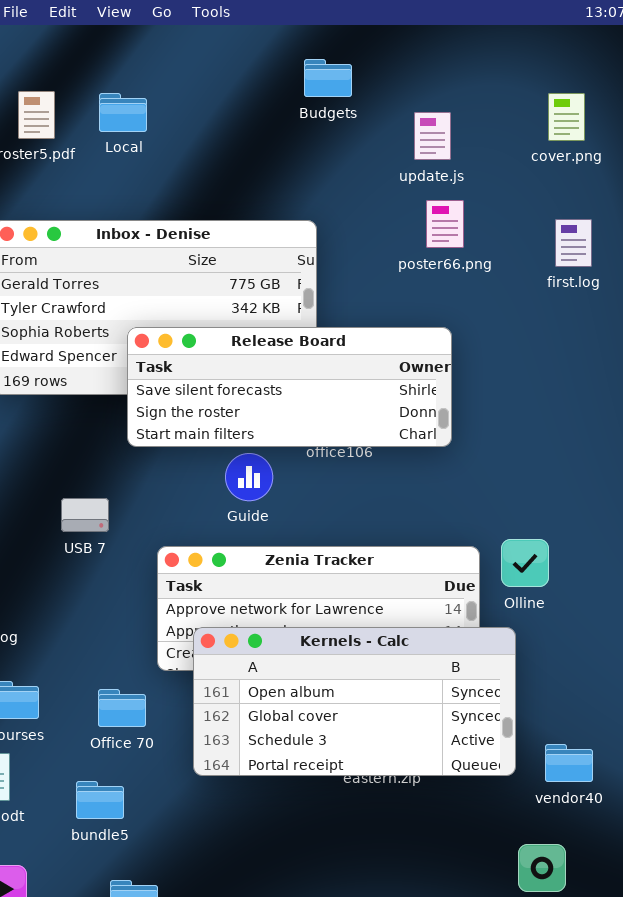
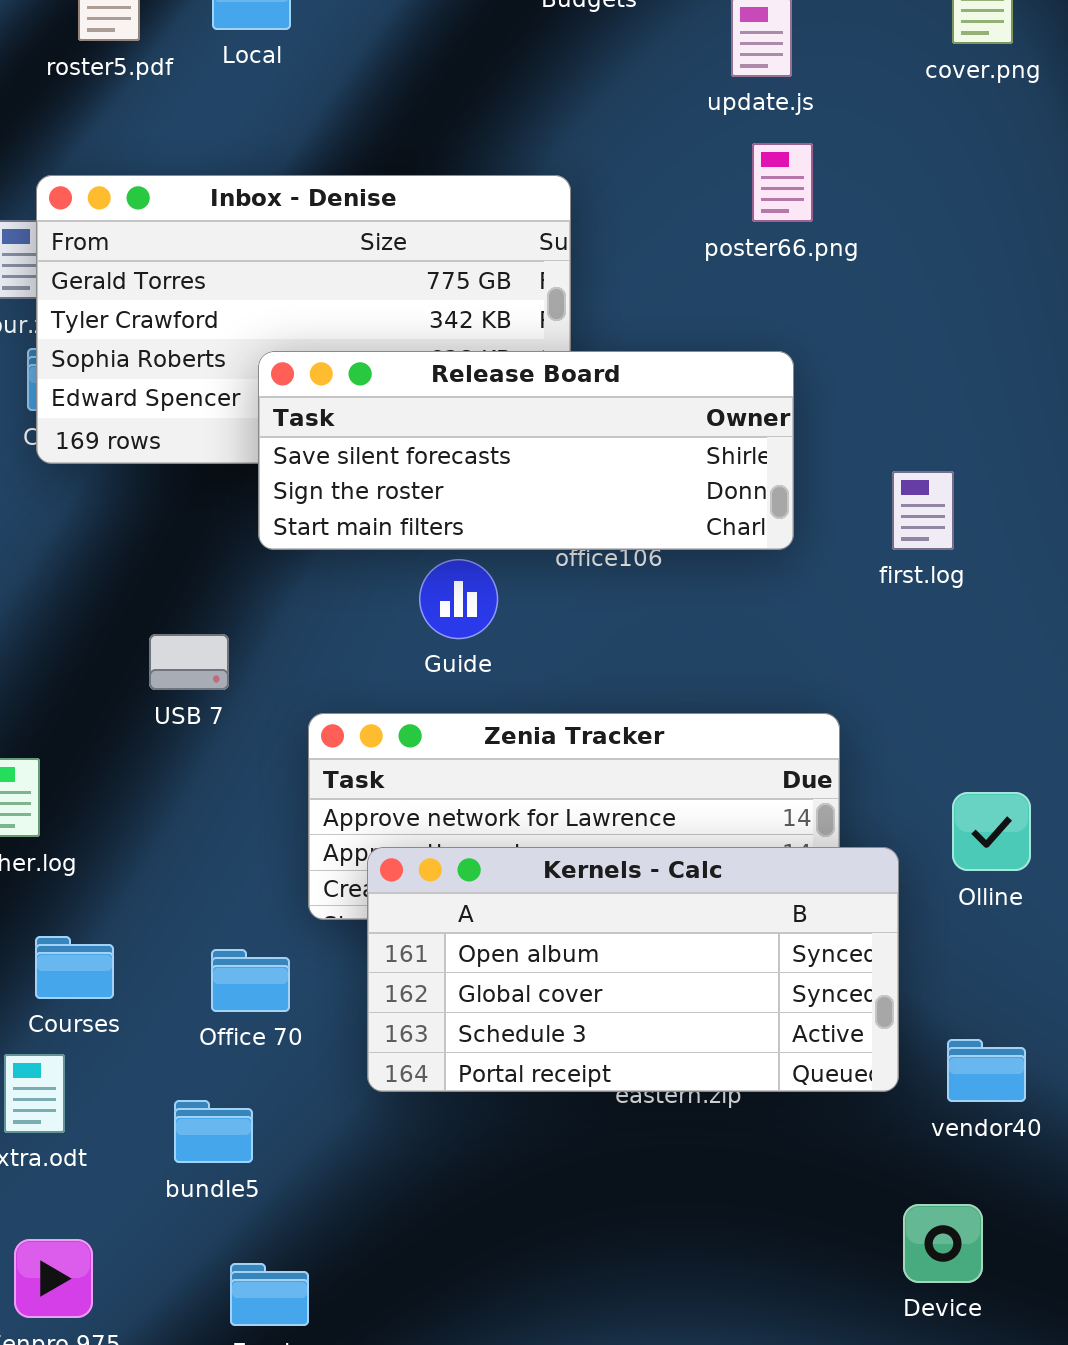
first.log: [555,219,592,267] -> [892,471,954,550], moved
Olline: [501,539,549,587] -> [952,792,1031,871], moved

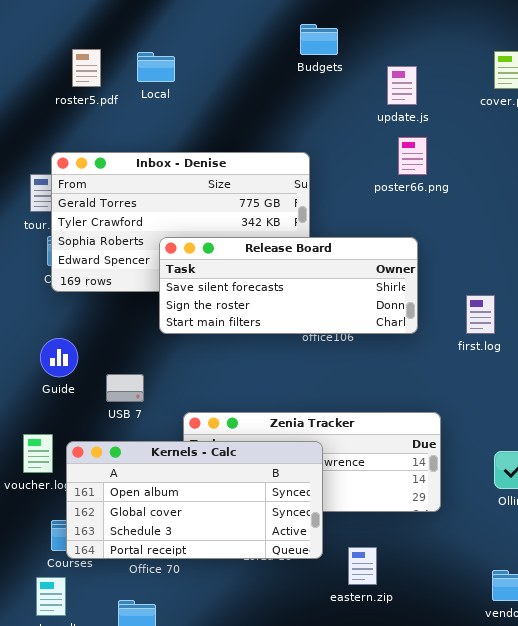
Guide: [419,559,498,639] -> [40,338,78,377], moved
Kernels - Calc: [367,847,899,1092] -> [66,441,323,559], moved

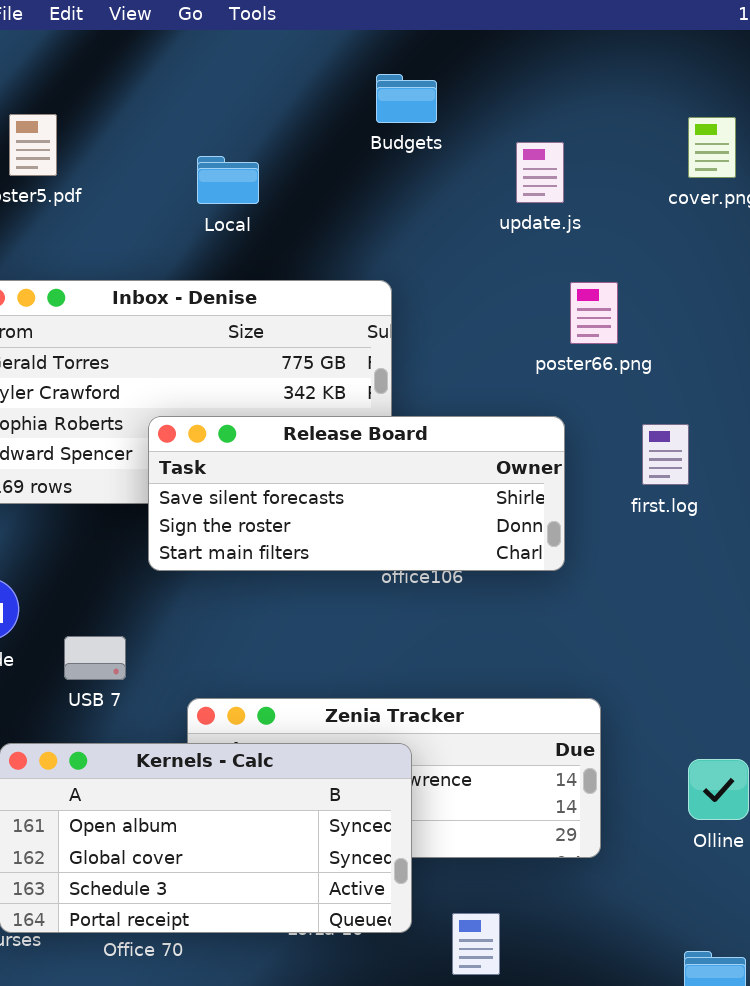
Local: [137,52,175,82] -> [197,156,259,204], moved
poster66.png: [398,137,427,175] -> [570,282,618,344], moved
first.log: [466,295,495,334] -> [642,424,689,485], moved

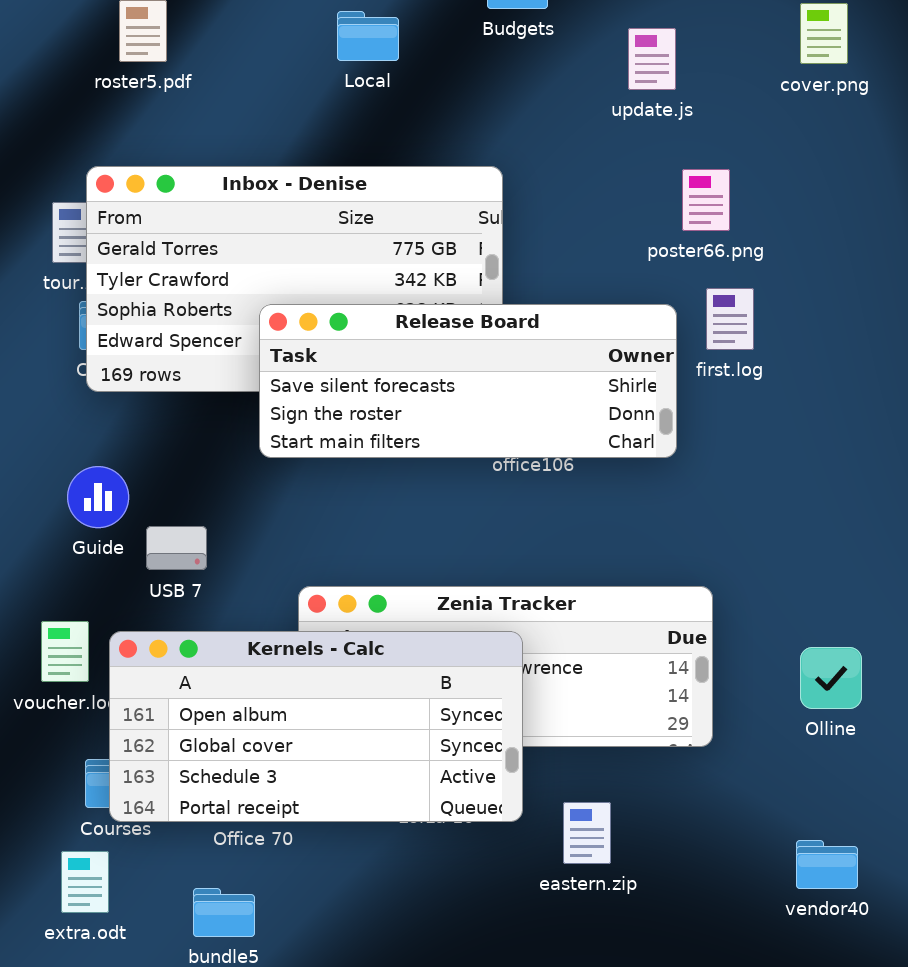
Local: [197,156,259,204] -> [337,11,399,61], moved
first.log: [642,424,689,485] -> [706,288,754,350], moved
USB 7: [64,636,126,680] -> [146,526,207,570], moved

